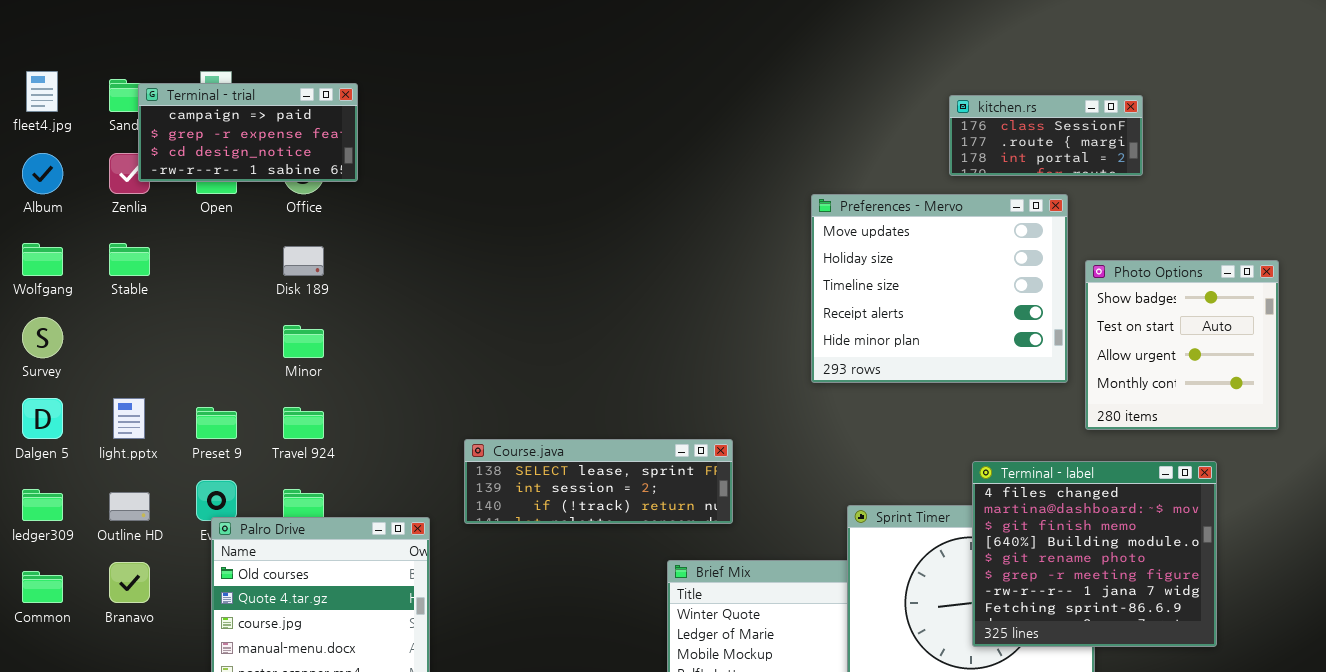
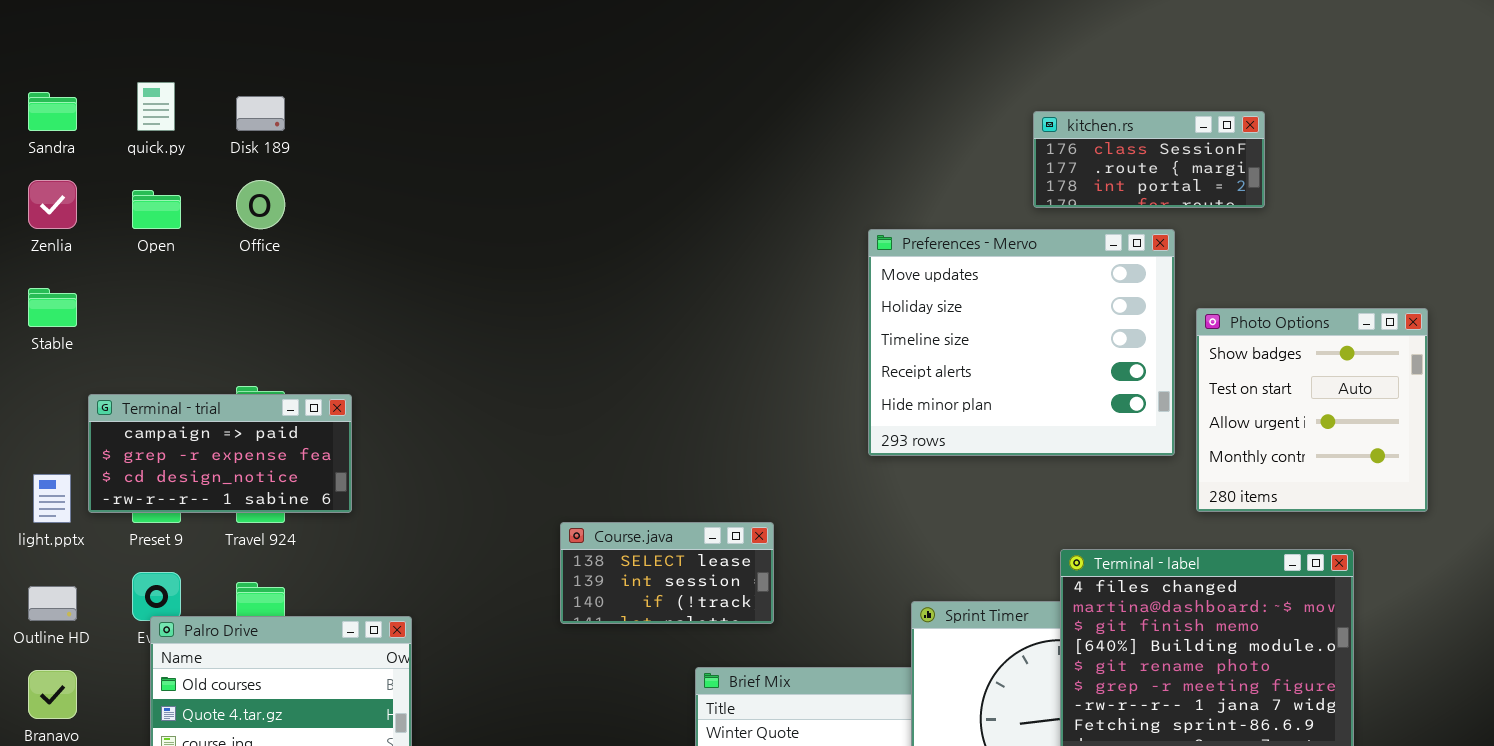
Terminal - trial: [138,83,358,182] -> [88,394,352,513], moved
Disk 189: [283,246,324,276] -> [236,96,285,131], moved
Course.java: [464,439,733,524] -> [560,522,774,624], resized

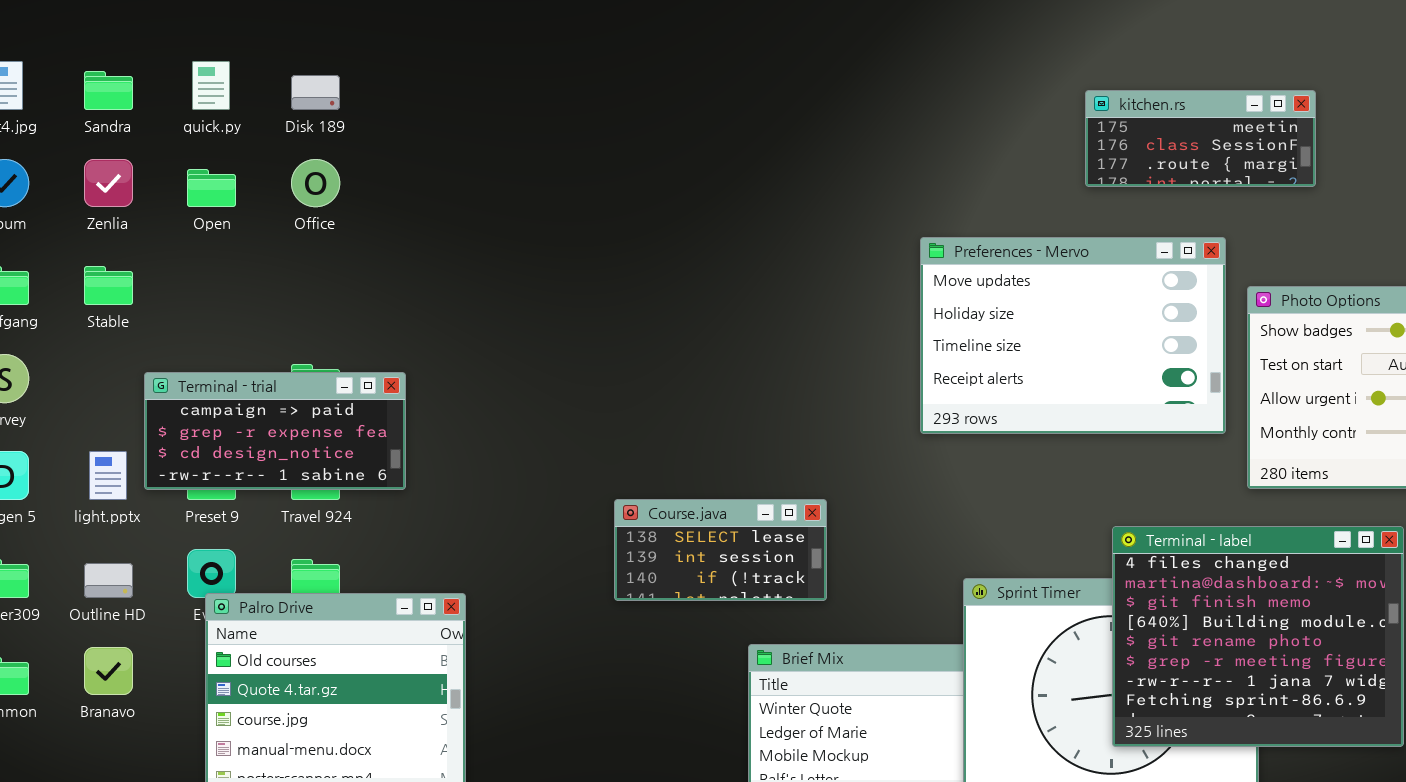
kitchen.rs: [1033,111,1265,208] -> [1085,90,1316,187], scrolled up 1 row
Preferences - Mervo: [868,229,1175,456] -> [920,237,1226,434], resized

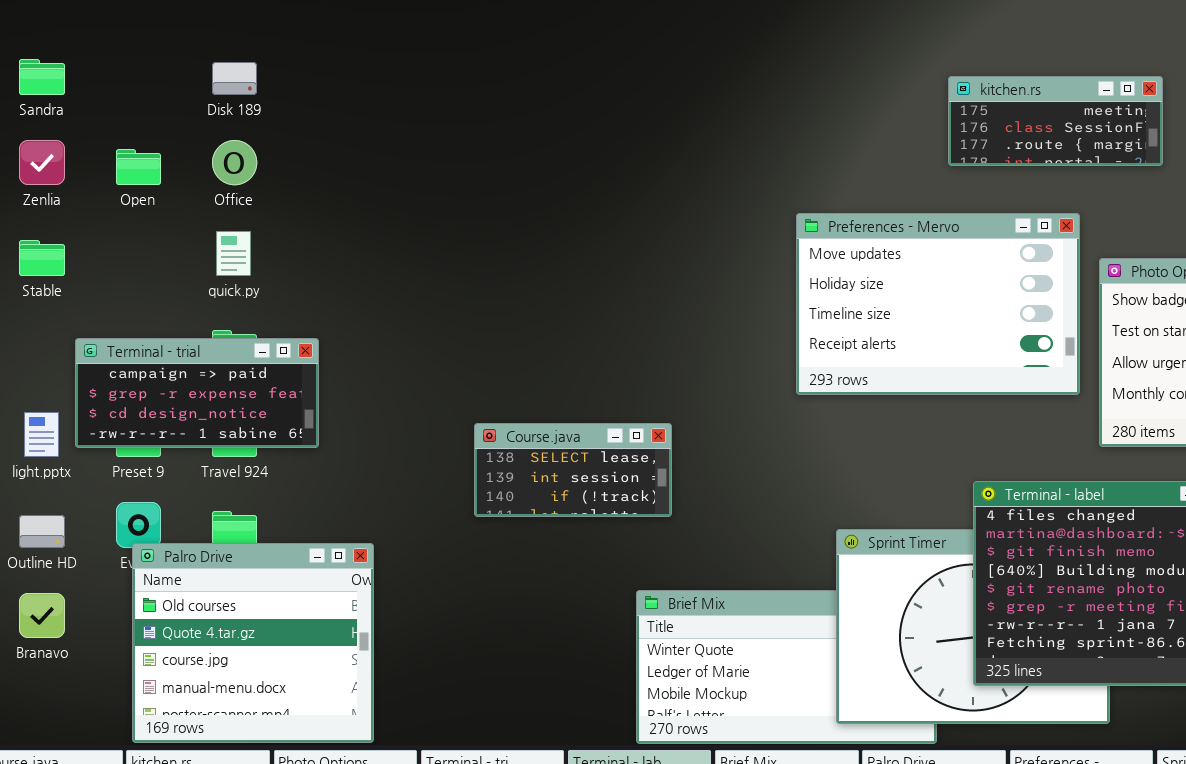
quick.py: [192,61,230,110] -> [216,231,251,276], moved
Course.java: [614,499,827,601] -> [474,423,672,517], moved

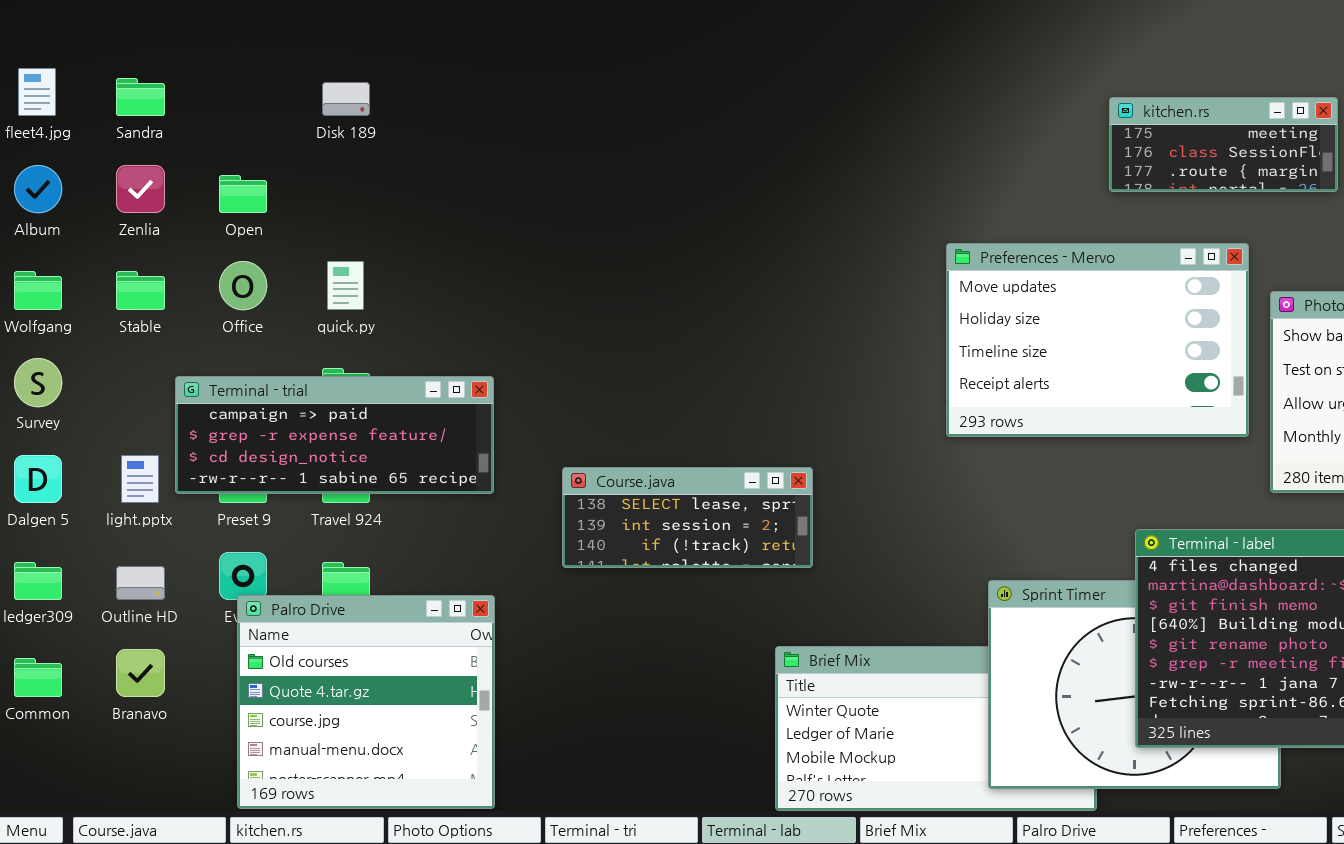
Office: [212,140,257,185] -> [219,261,267,310], moved
Terminal - trial: [75,338,319,448] -> [175,376,494,494], resized
Course.java: [474,423,672,517] -> [562,467,813,568], resized

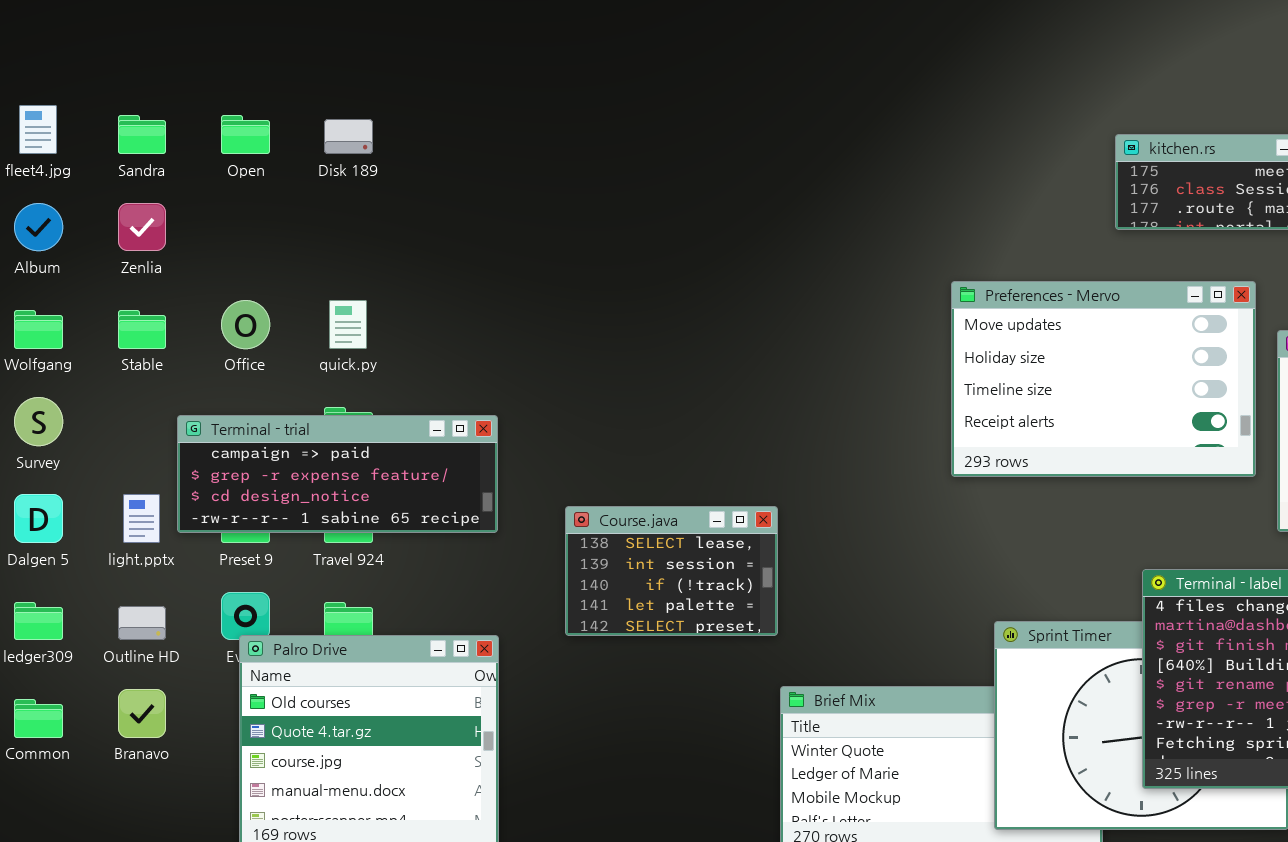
Open: [219,175,267,213] -> [221,115,270,154], moved
Course.java: [562,467,813,568] -> [565,506,778,636], resized

